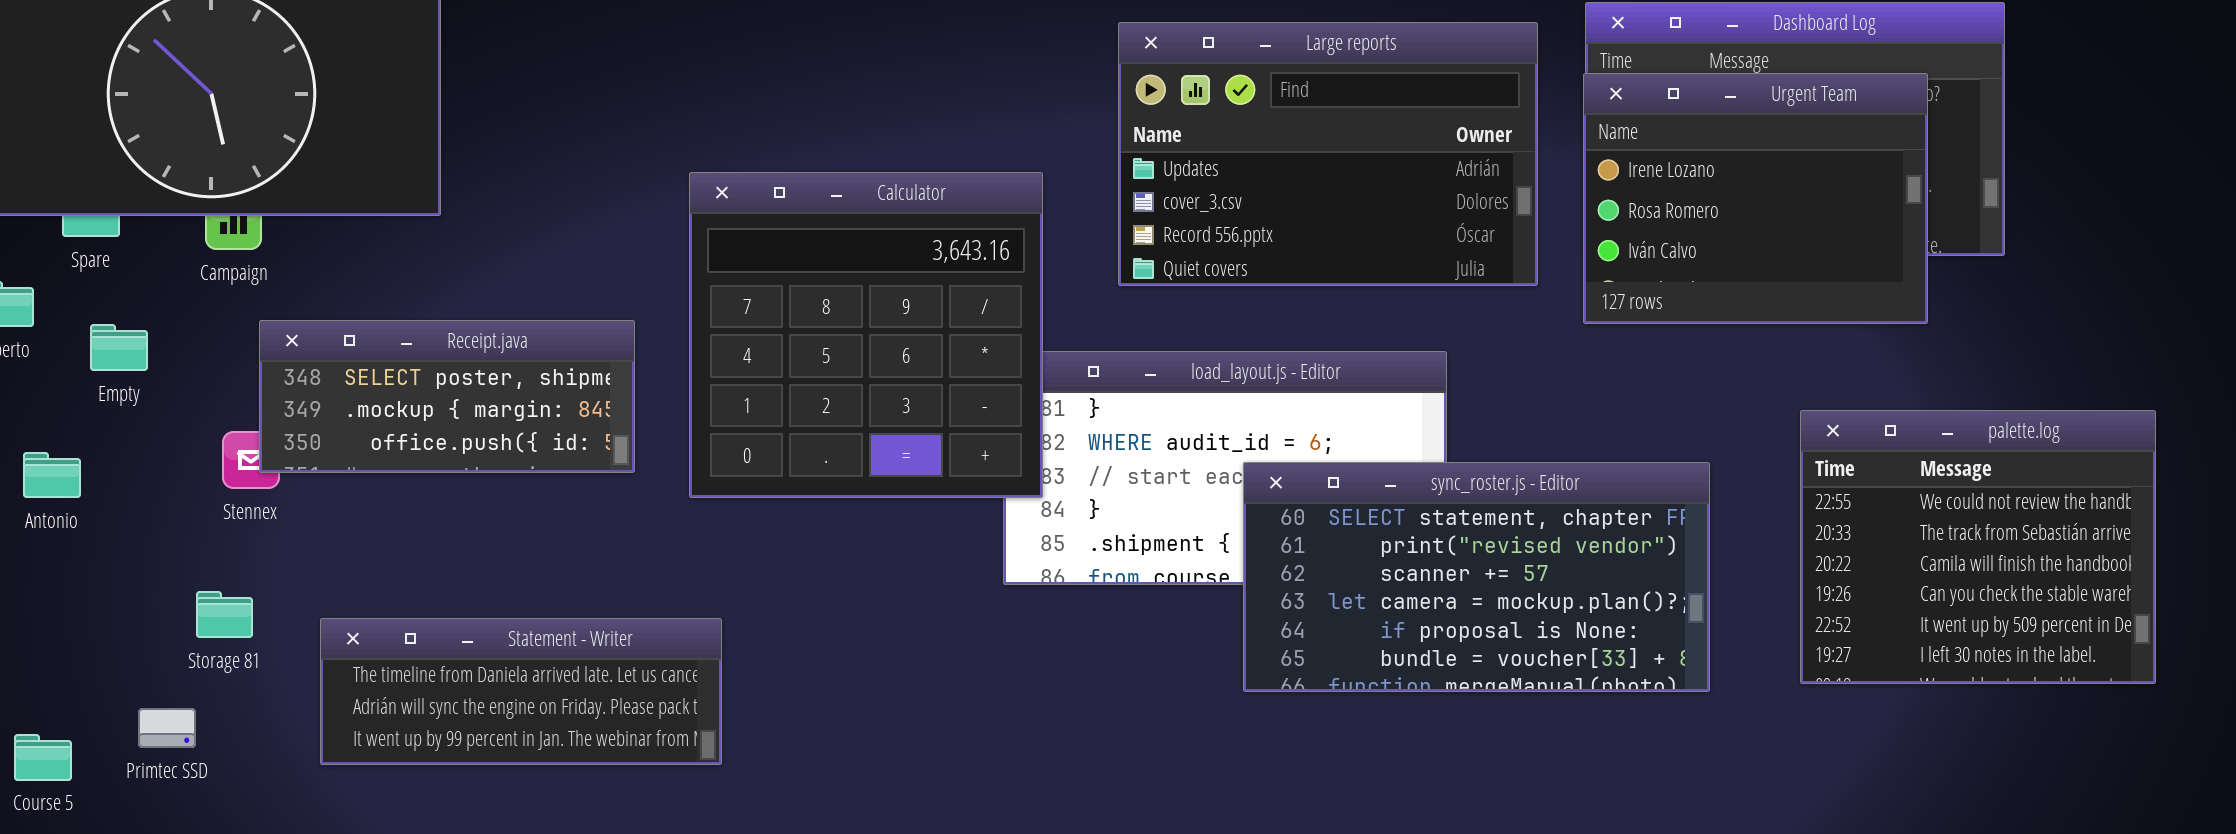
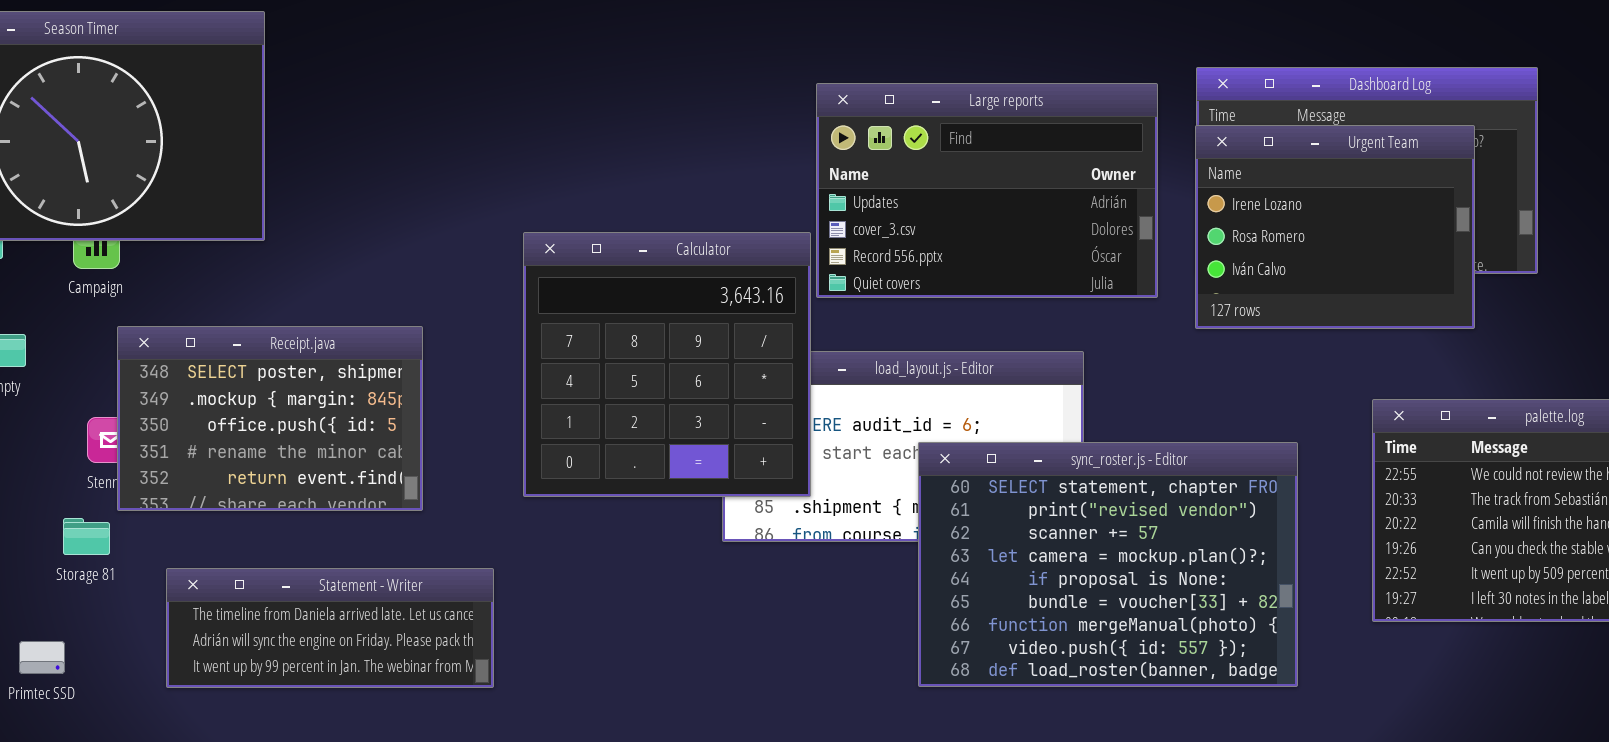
Calculator: [689,172,1043,498] -> [523,232,811,497], moved
Receipt.java: [259,320,635,473] -> [117,326,423,511], resized
sync_roster.js - Editor: [1243,462,1710,692] -> [918,442,1298,687], resized
Storage 81: [196,591,253,638] -> [63,518,110,555], moved

